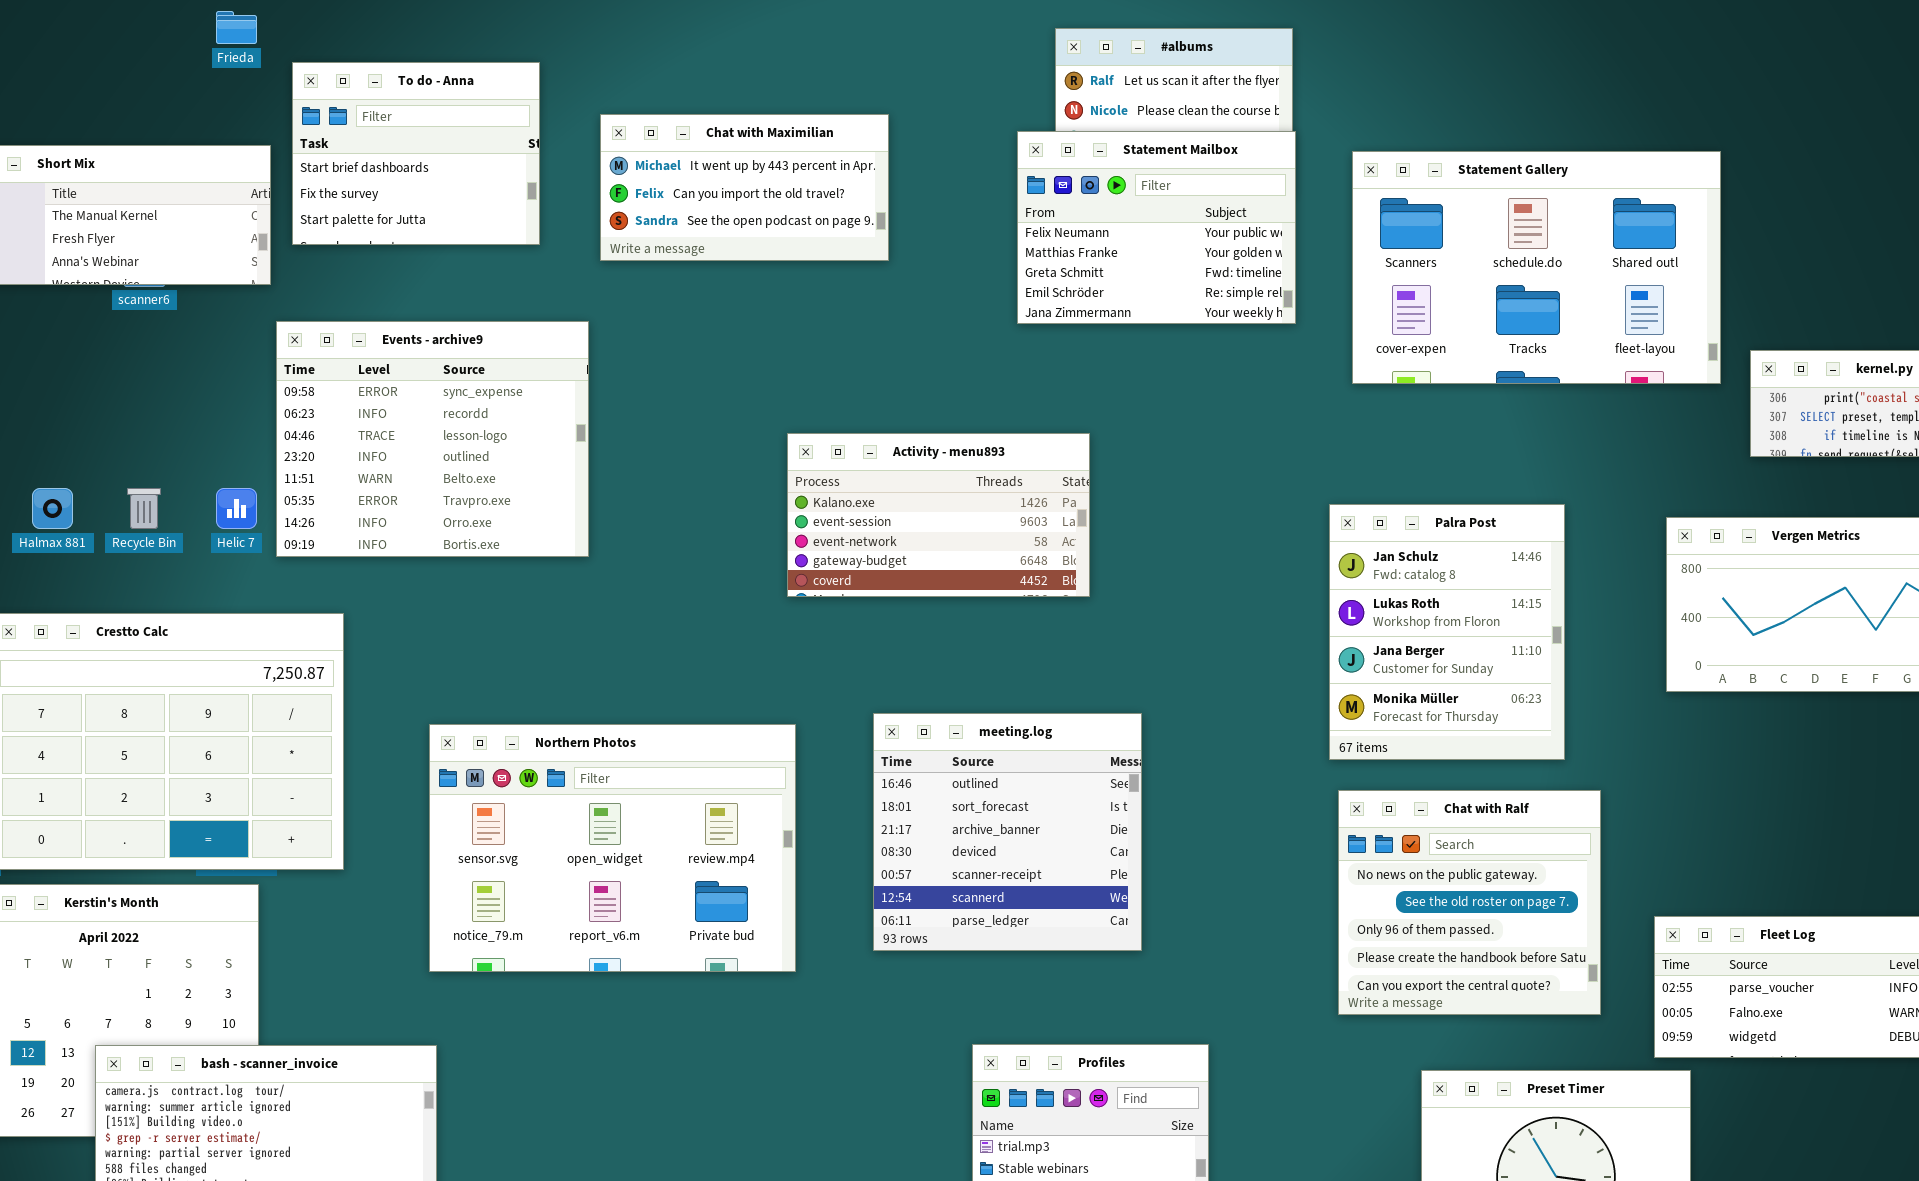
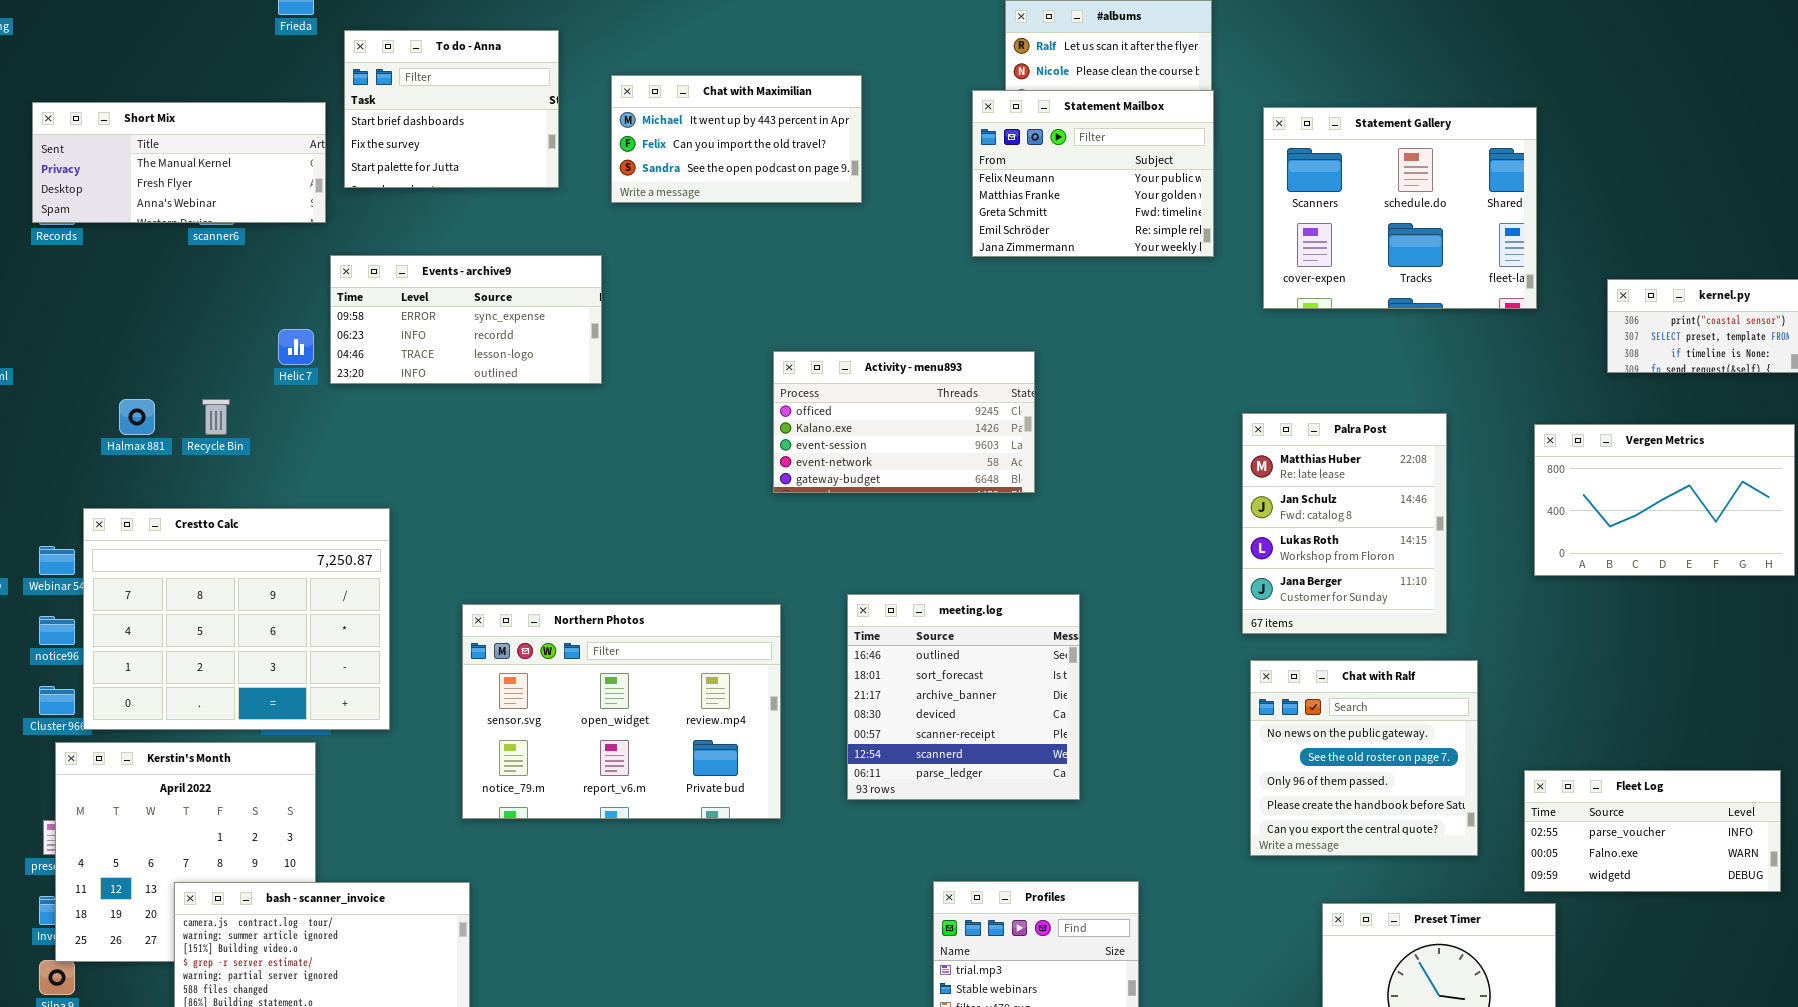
Statement Gallery: [1352,151,1721,384] -> [1263,107,1537,309], resized
Events - archive9: [276,321,589,557] -> [330,255,602,384], resized
Activity - menu893: [787,433,1090,597] -> [773,351,1035,493], scrolled up 1 row
Helic 7: [216,488,257,529] -> [278,329,314,365], moved
Palra Post: [1329,504,1565,760] -> [1242,413,1447,634], scrolled up 1 row

